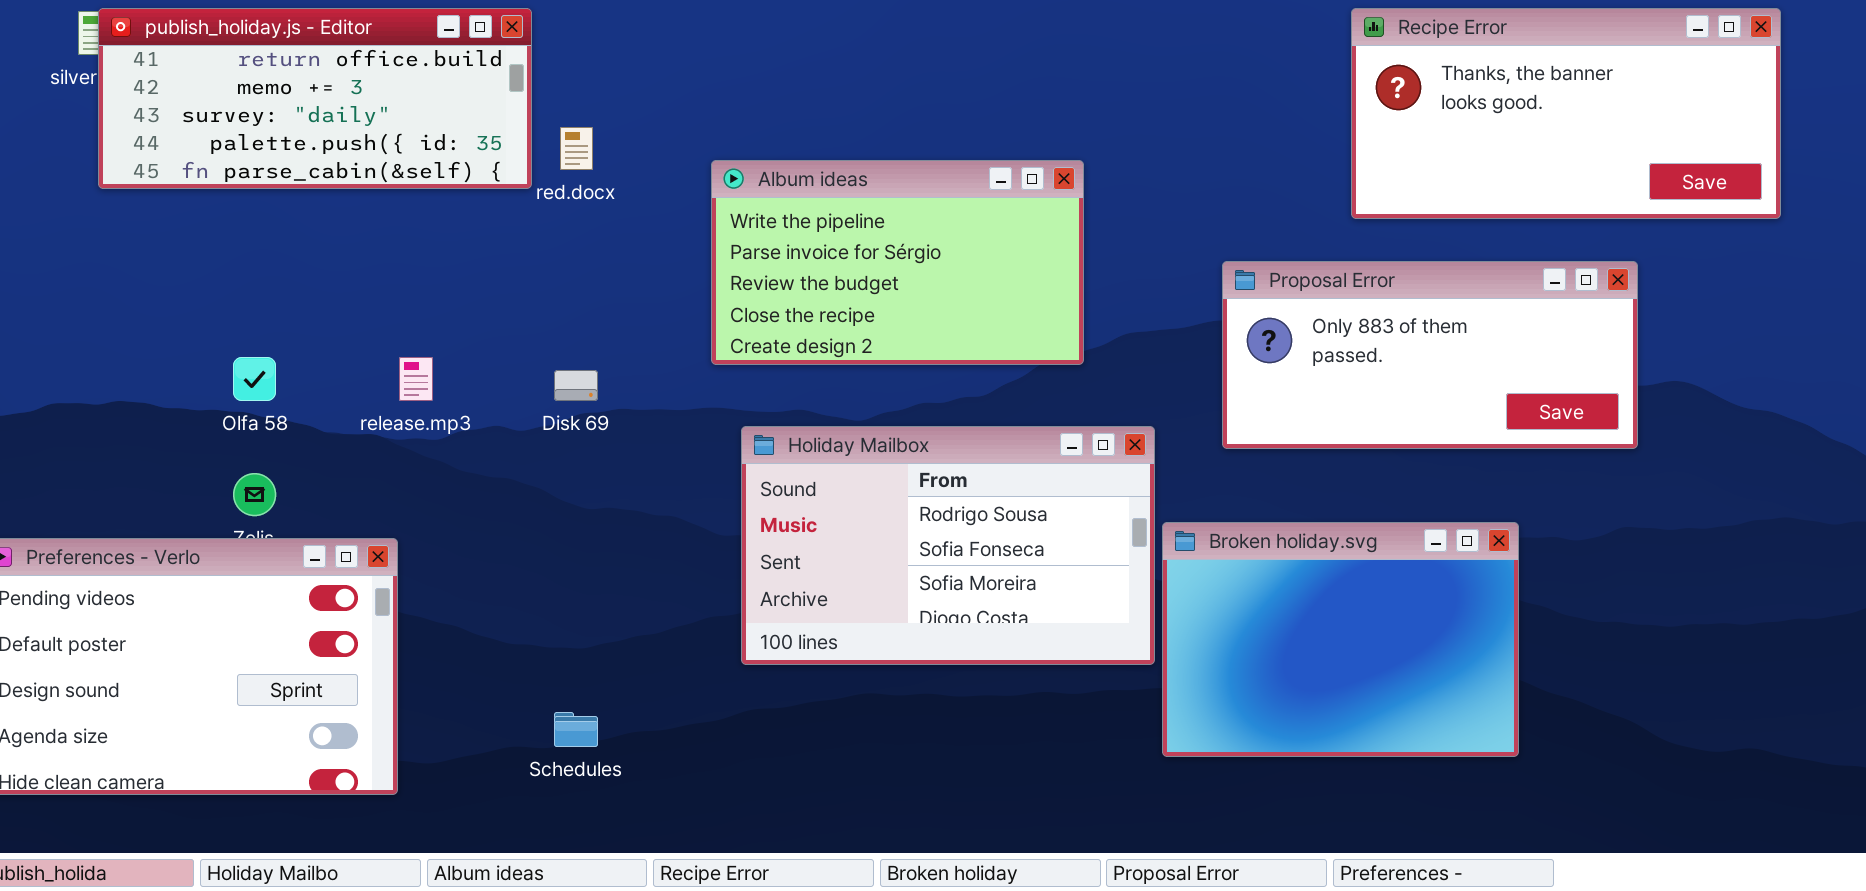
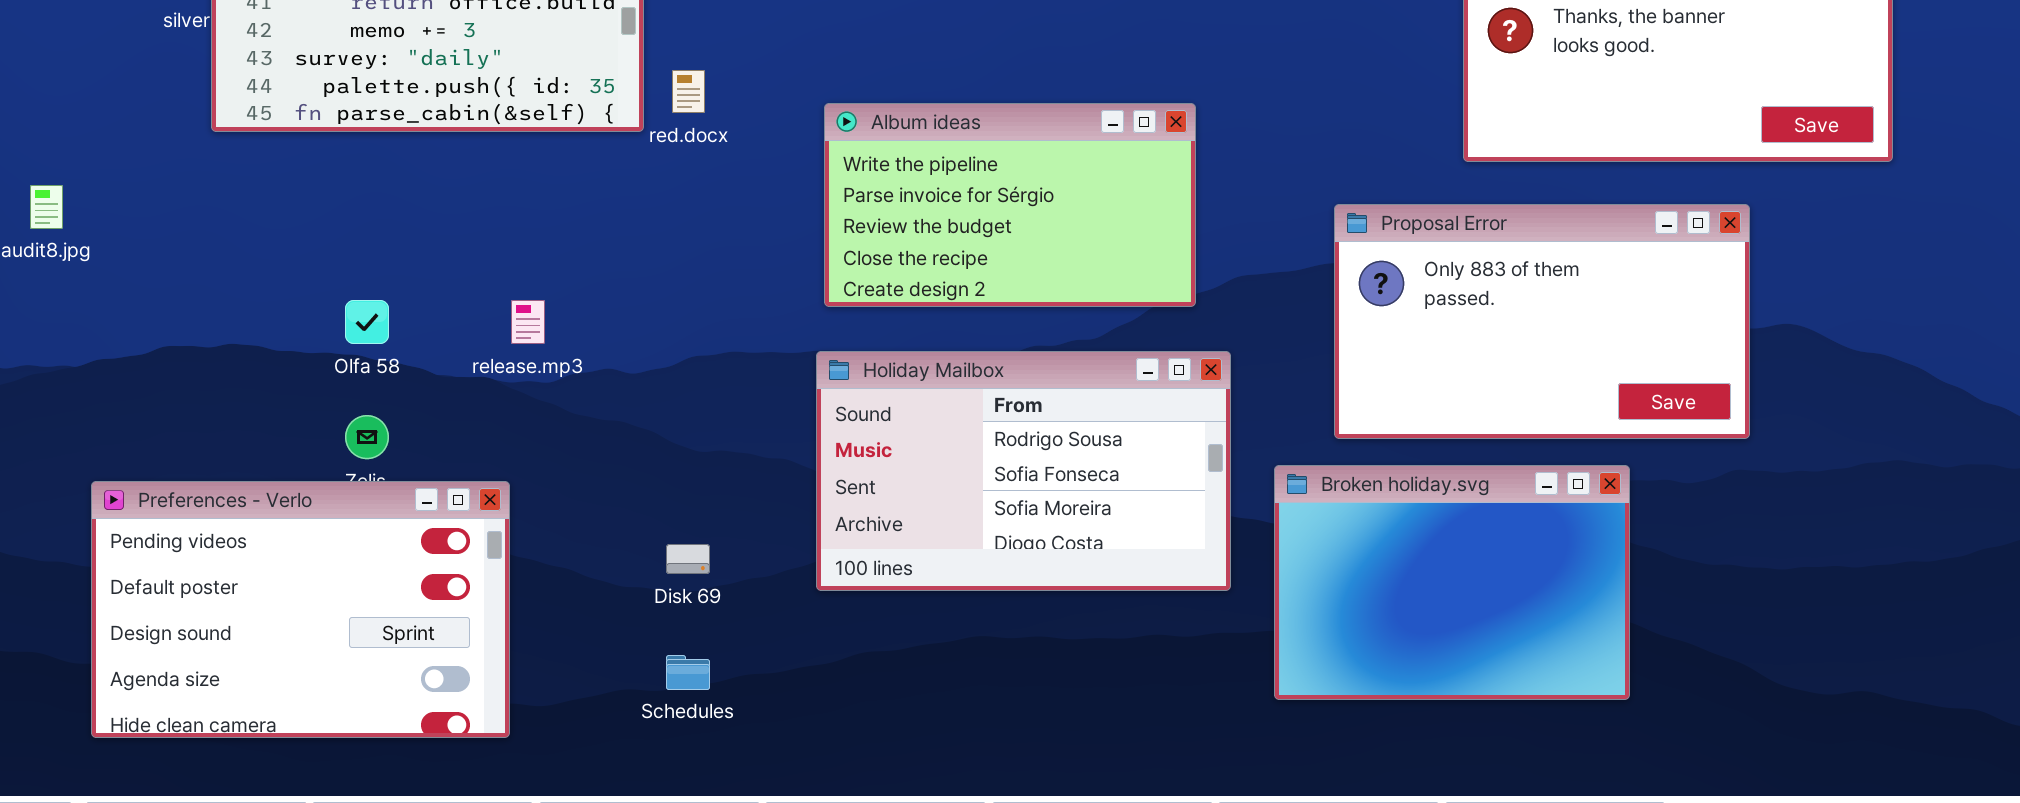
Proposal Error: [1222,261,1638,449] -> [1334,204,1750,439], resized
Disk 69: [554,370,598,401] -> [666,544,710,574], moved
Holiday Mailbox: [741,426,1155,665] -> [816,351,1231,591], moved

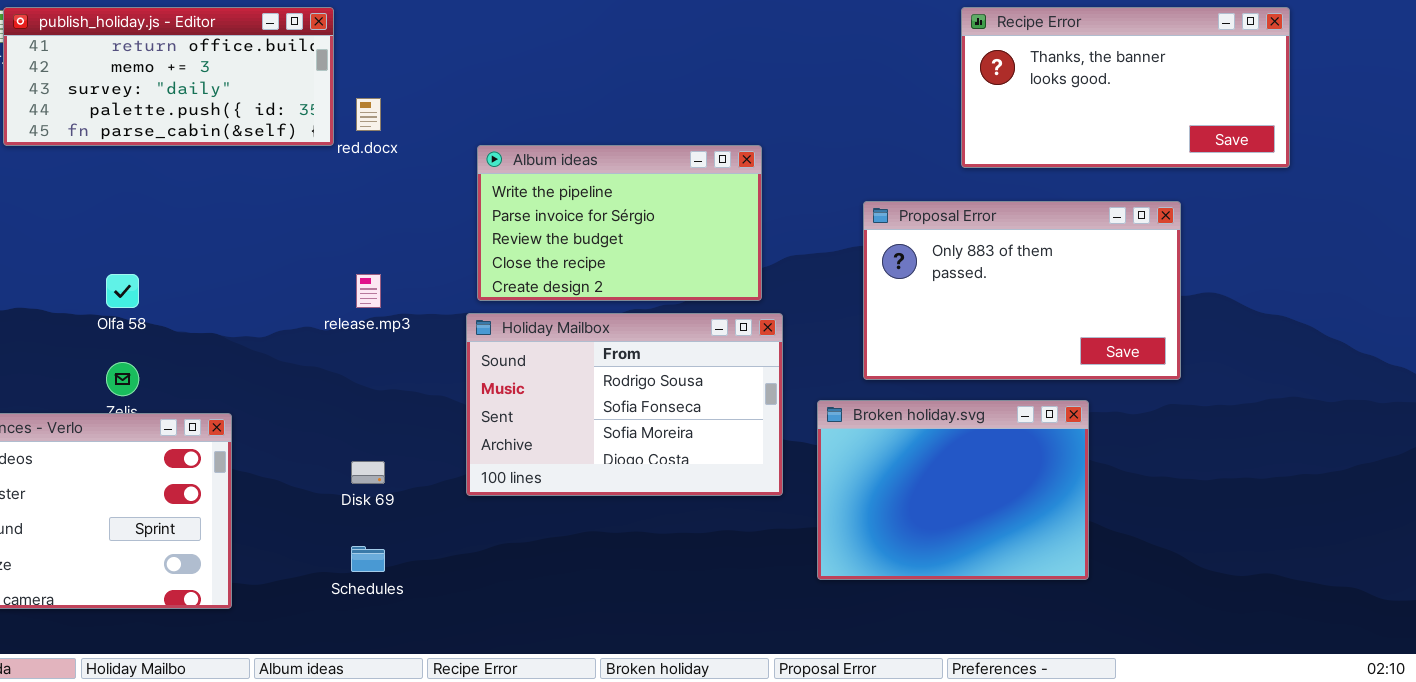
Album ideas: [824,103,1196,307] -> [477,145,762,301], moved
release.mp3: [511,300,545,344] -> [356,274,381,308], moved

